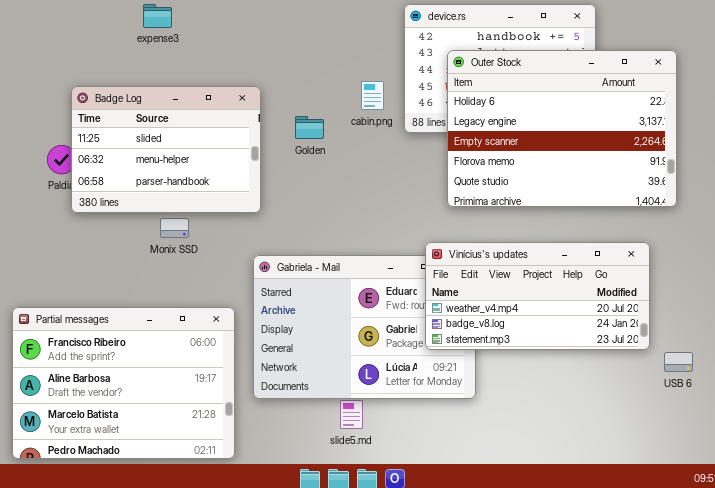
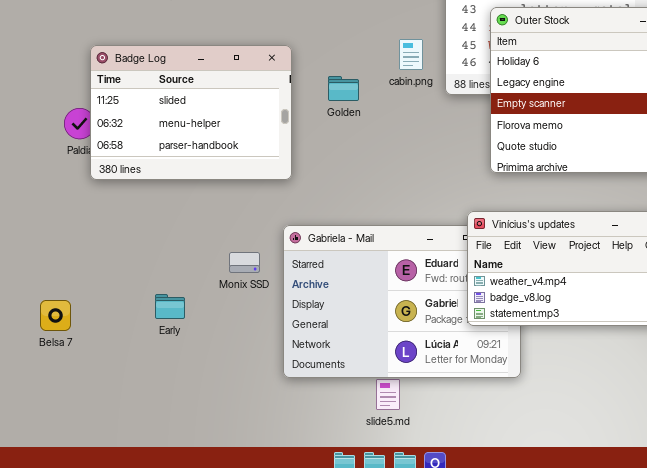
Monix SSD: [160,218,189,238] -> [229,252,260,273], moved
Partial messages: [12,307,235,459] -> none, closed

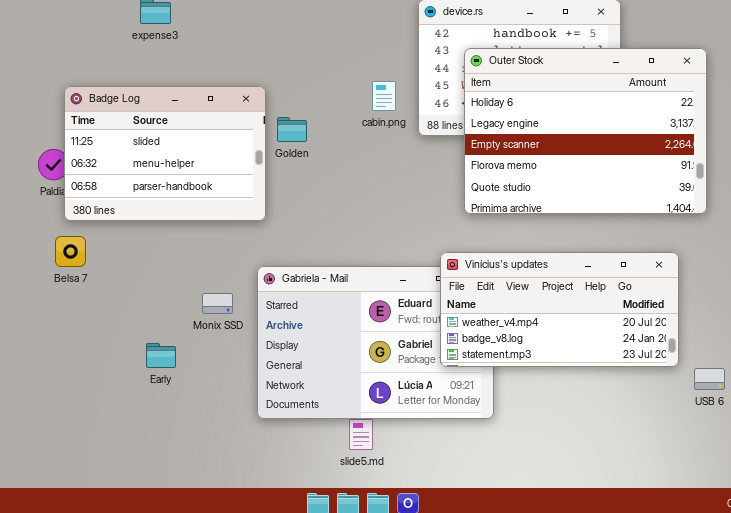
Golden: [328,76,359,101] -> [277,117,307,142], moved
Early: [155,294,185,319] -> [146,343,176,368], moved
Belsa 7: [40,300,71,331] -> [55,236,86,267], moved

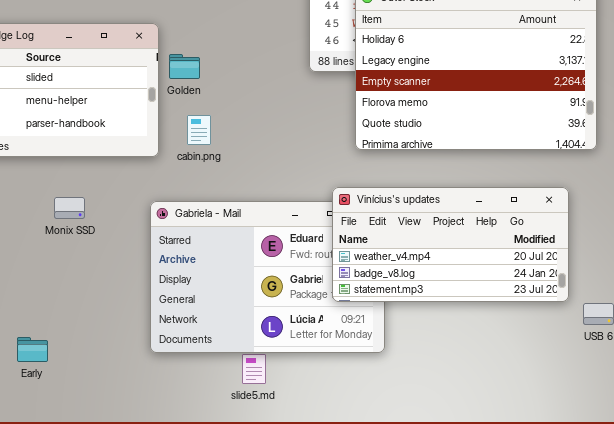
cabin.png: [372,81,396,111] -> [187,115,211,145], moved
Monix SSD: [202,293,233,314] -> [54,197,85,219], moved
Early: [146,343,176,368] -> [17,337,48,362], moved

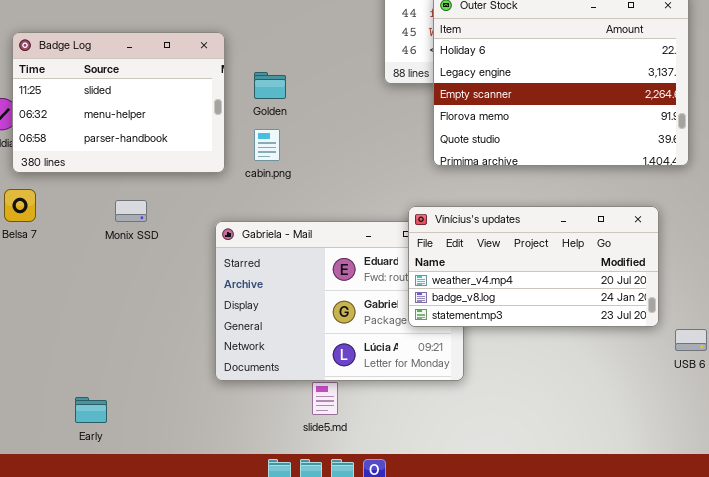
Golden: [169,54,200,79] -> [254,72,286,99], moved
Monix SSD: [54,197,85,219] -> [115,200,147,222], moved
Early: [17,337,48,362] -> [75,397,107,423], moved

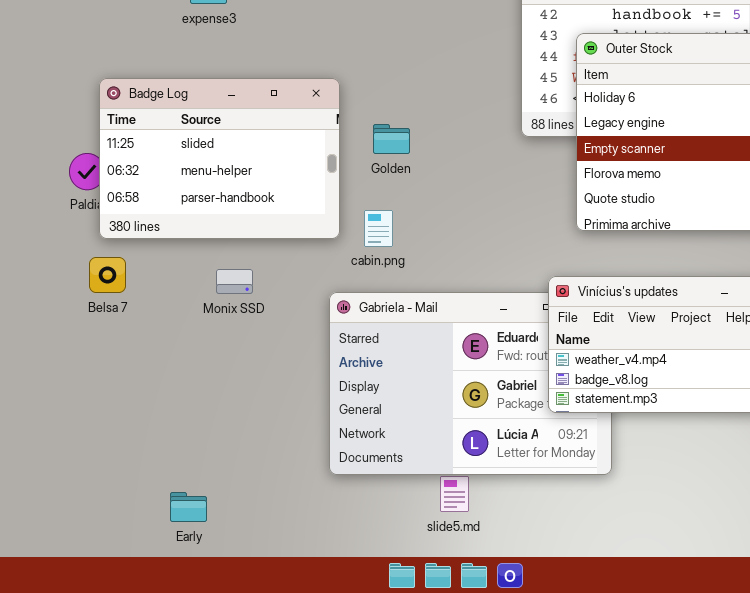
cabin.png: [254,129,280,161] -> [364,210,393,247], moved

